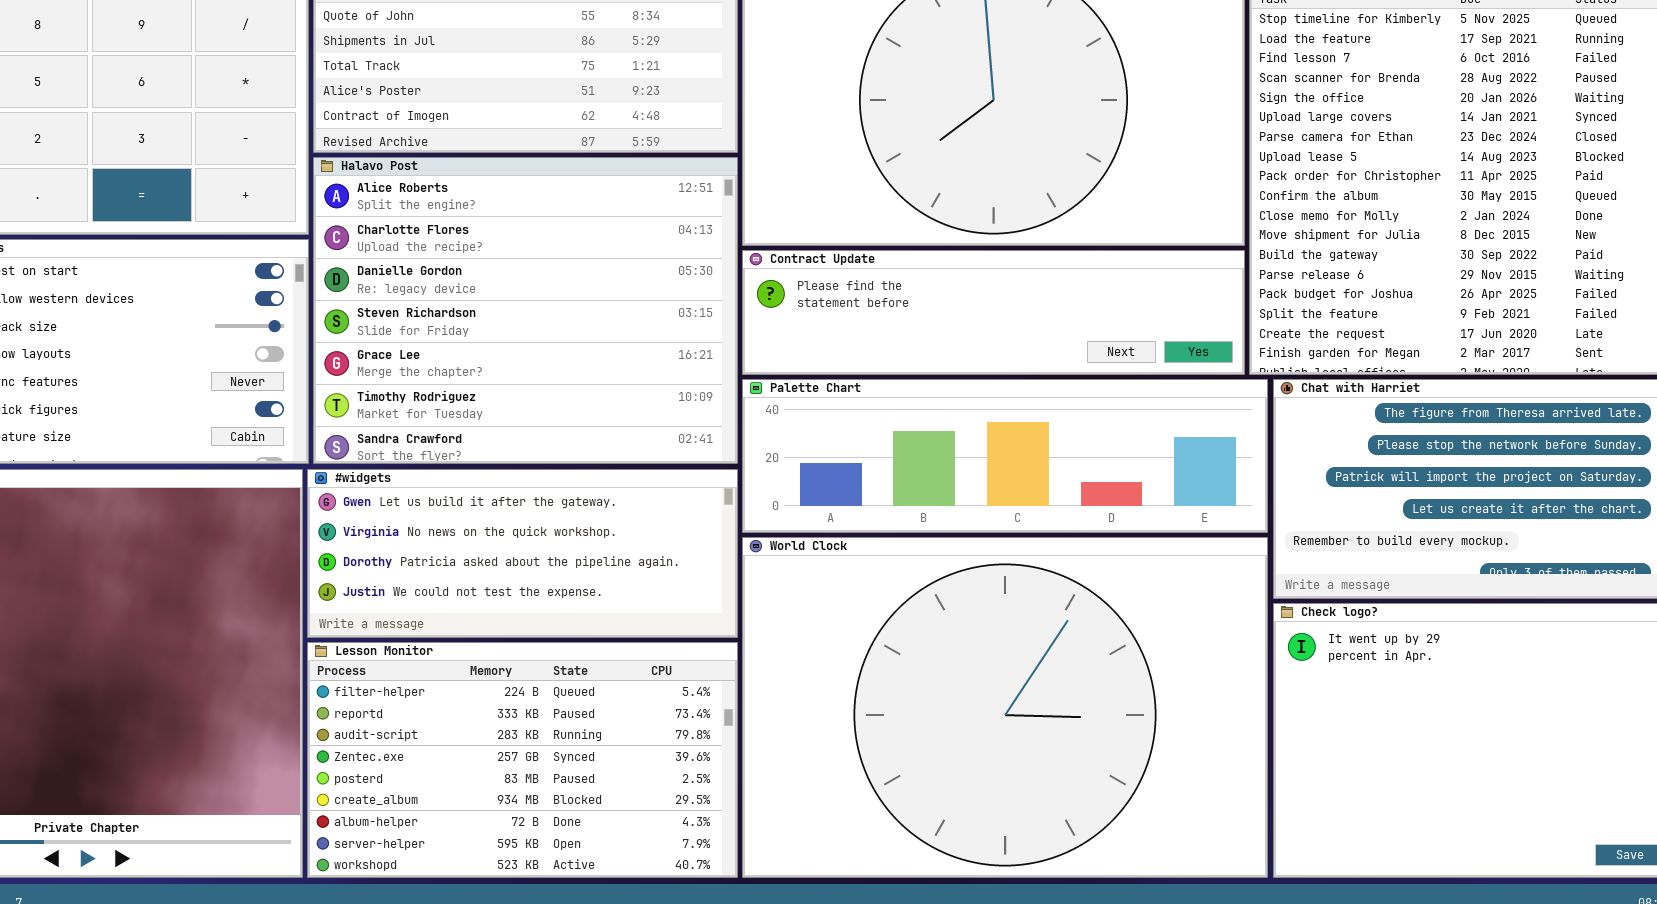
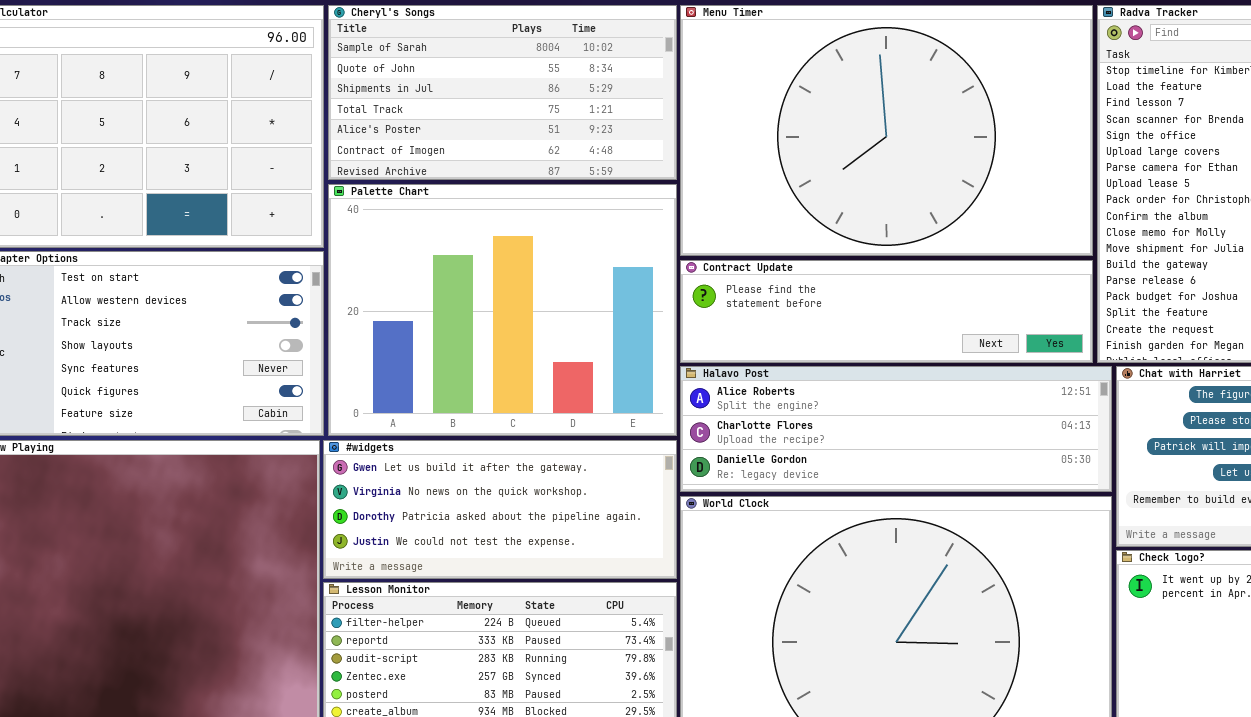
Halavo Post: [313,157,738,464] -> [680,366,1112,492], moved, resized
Palette Chart: [742,379,1268,533] -> [328,184,677,436], moved, resized

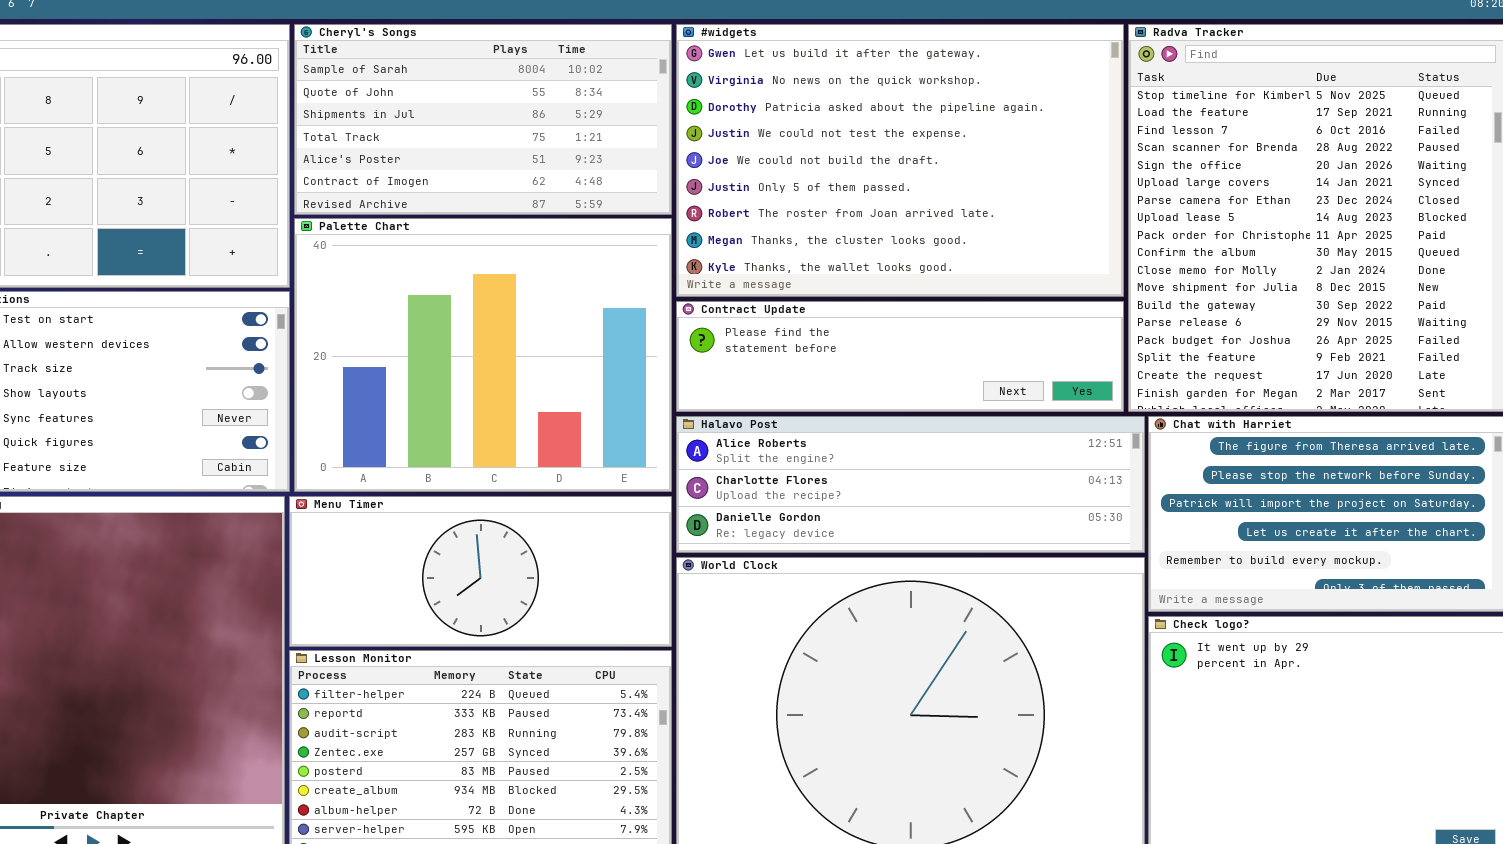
Menu Timer: [680,5,1093,256] -> [289,496,672,647], moved, resized
#widgets: [323,440,677,579] -> [676,24,1124,297], moved, resized

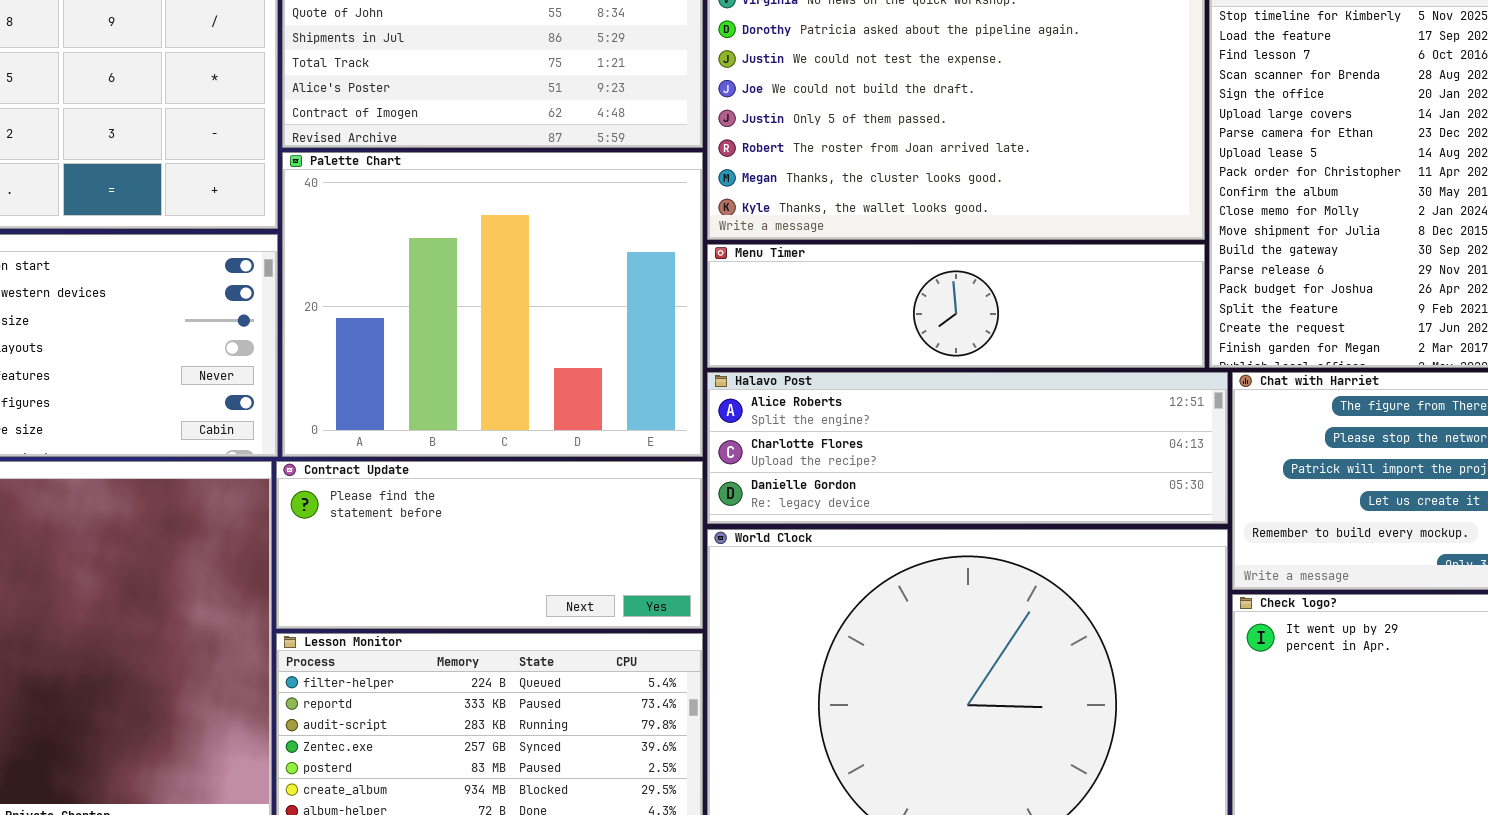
Contract Update: [676,301,1124,412] -> [276,461,703,629], moved, resized
Menu Timer: [289,496,672,647] -> [707,244,1205,368], moved, resized

